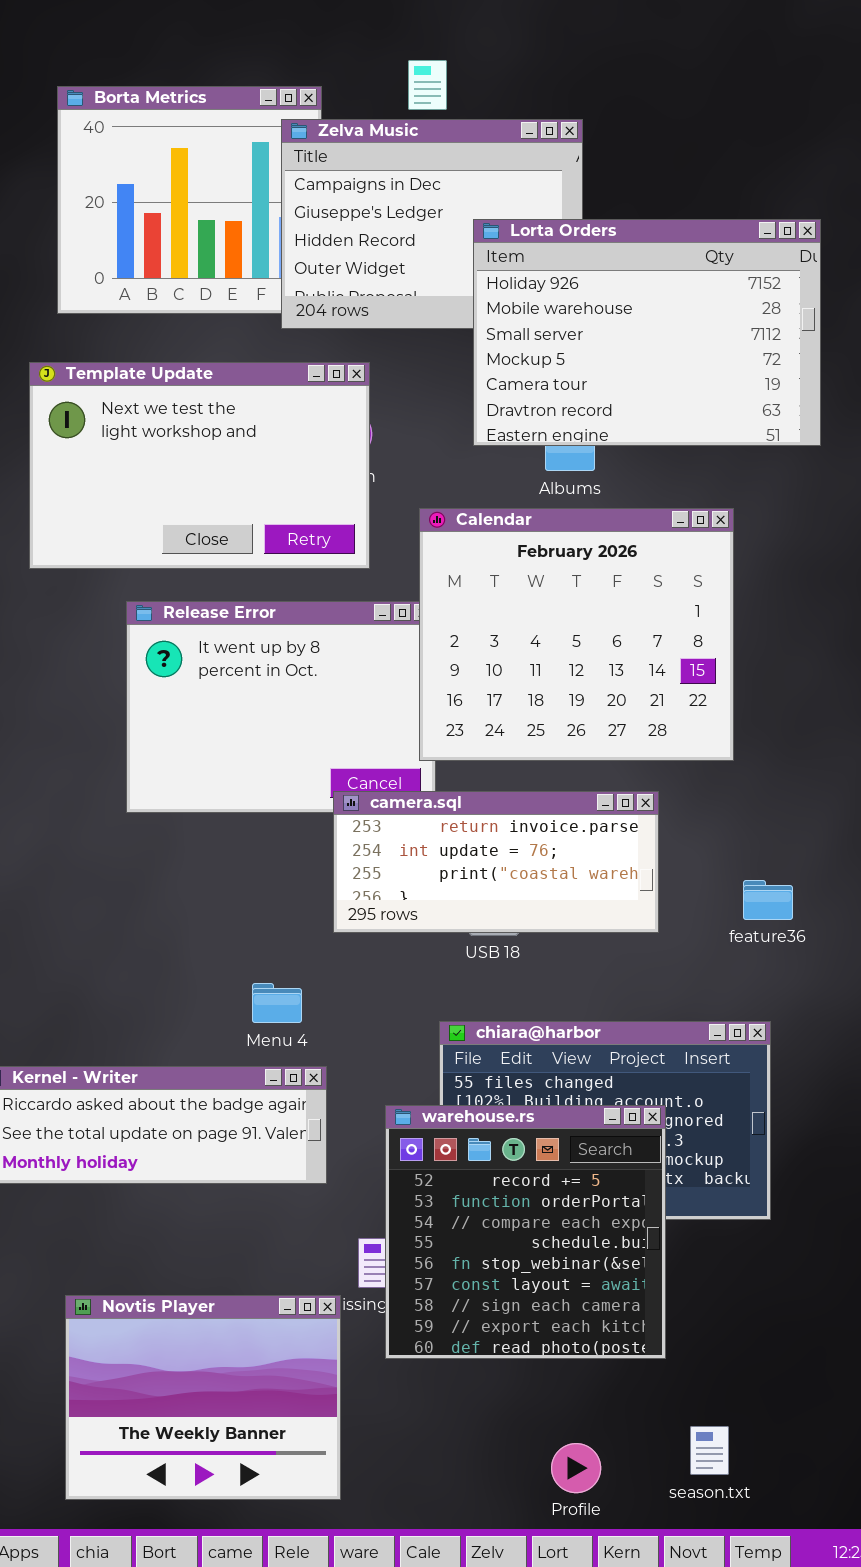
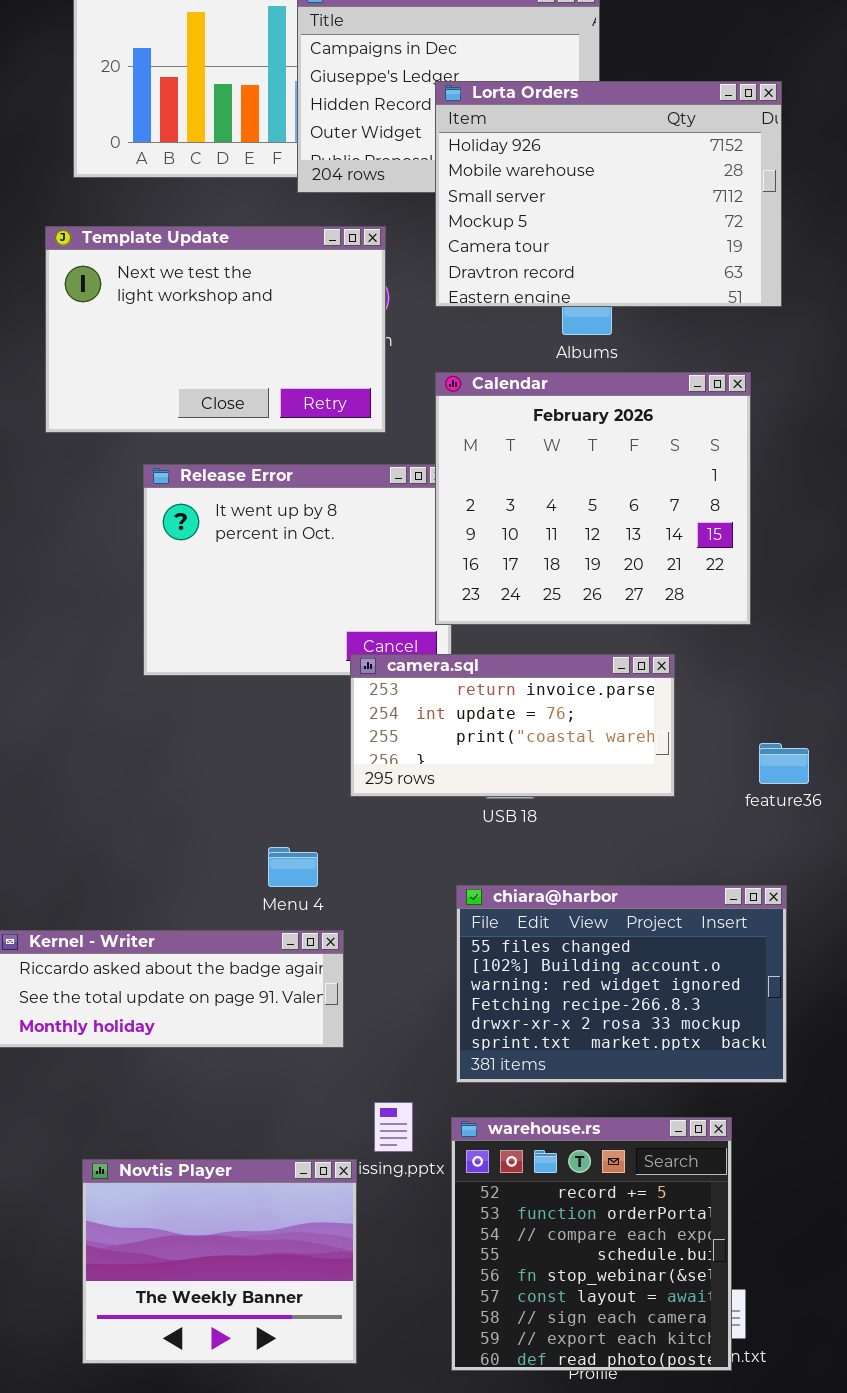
Lorta Orders: [473,219,821,446] -> [435,81,782,307], moved
warehouse.rs: [385,1105,666,1359] -> [451,1117,732,1371], moved

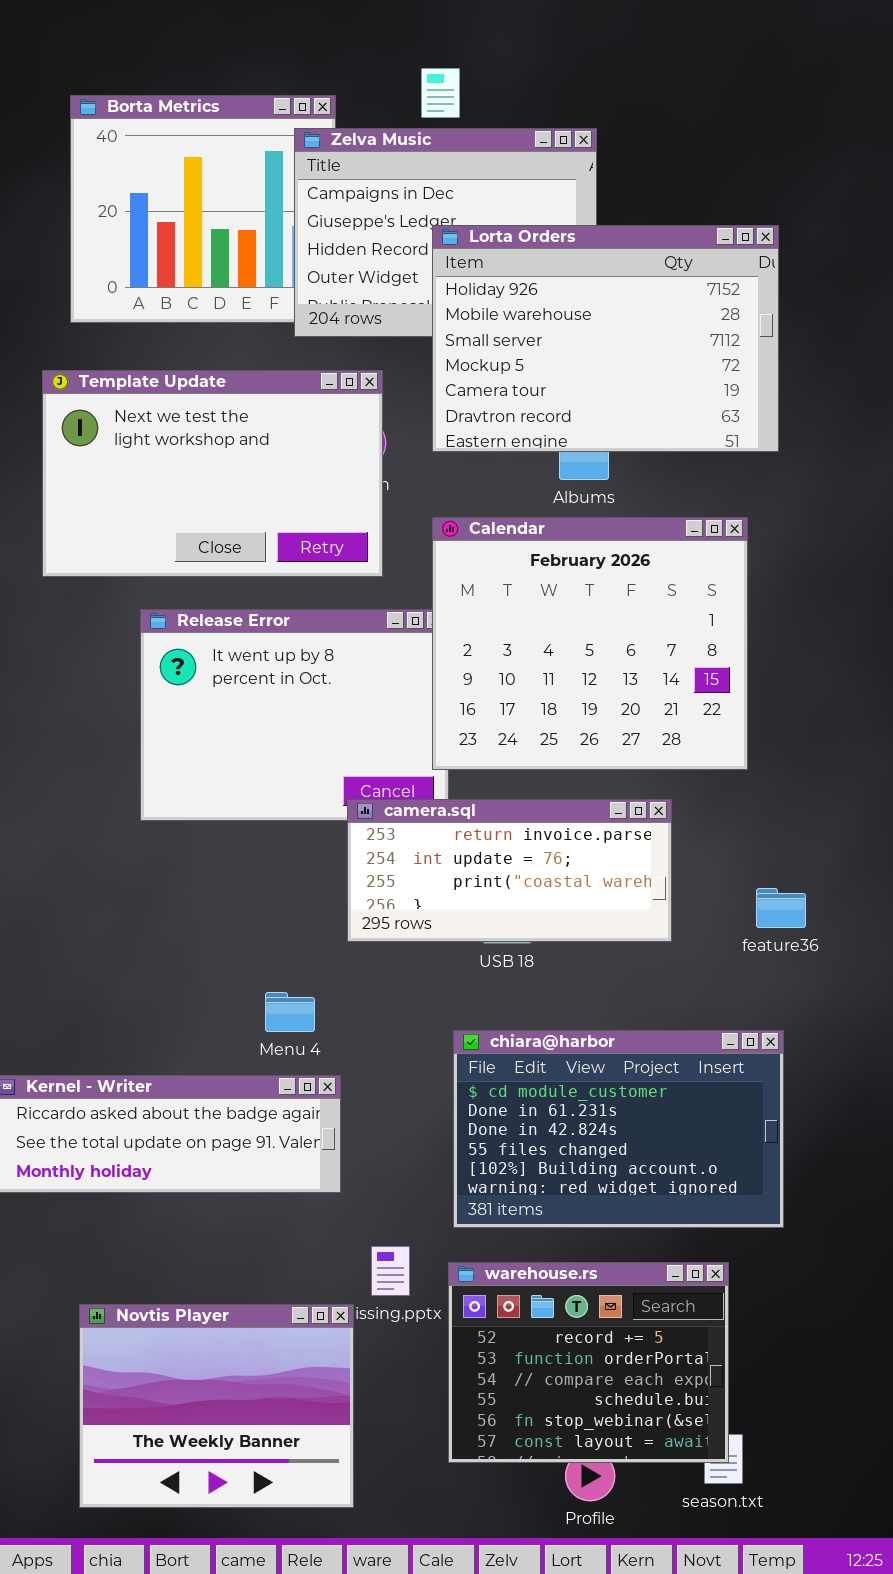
chiara@harbor: [456,885,787,1083] -> [453,1030,784,1228], scrolled up 3 rows
warehouse.rs: [451,1117,732,1371] -> [448,1262,729,1463], resized

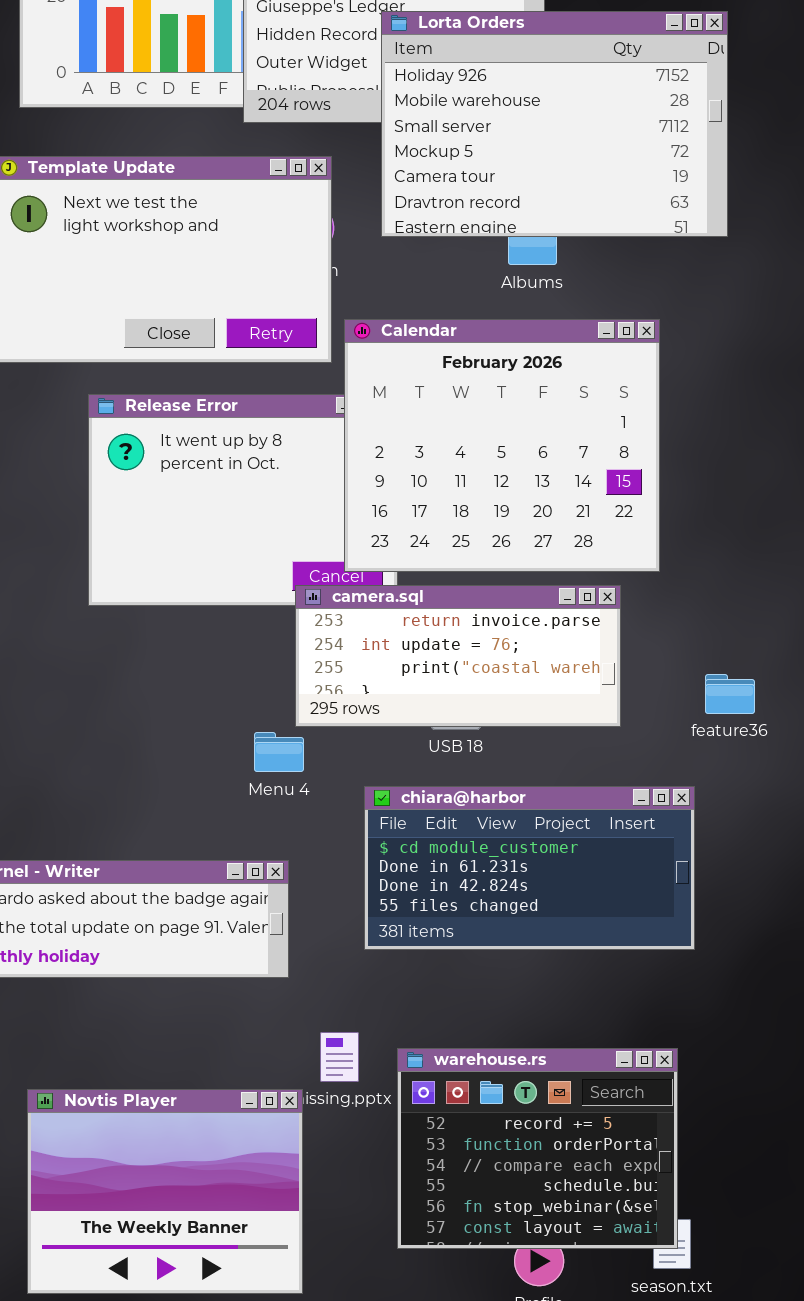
Calendar: [432,517,748,770] -> [344,319,660,572], moved
Menu 4: [265,992,315,1032] -> [254,732,304,772], moved
chiara@harbor: [453,1030,784,1228] -> [364,786,695,950], moved, resized

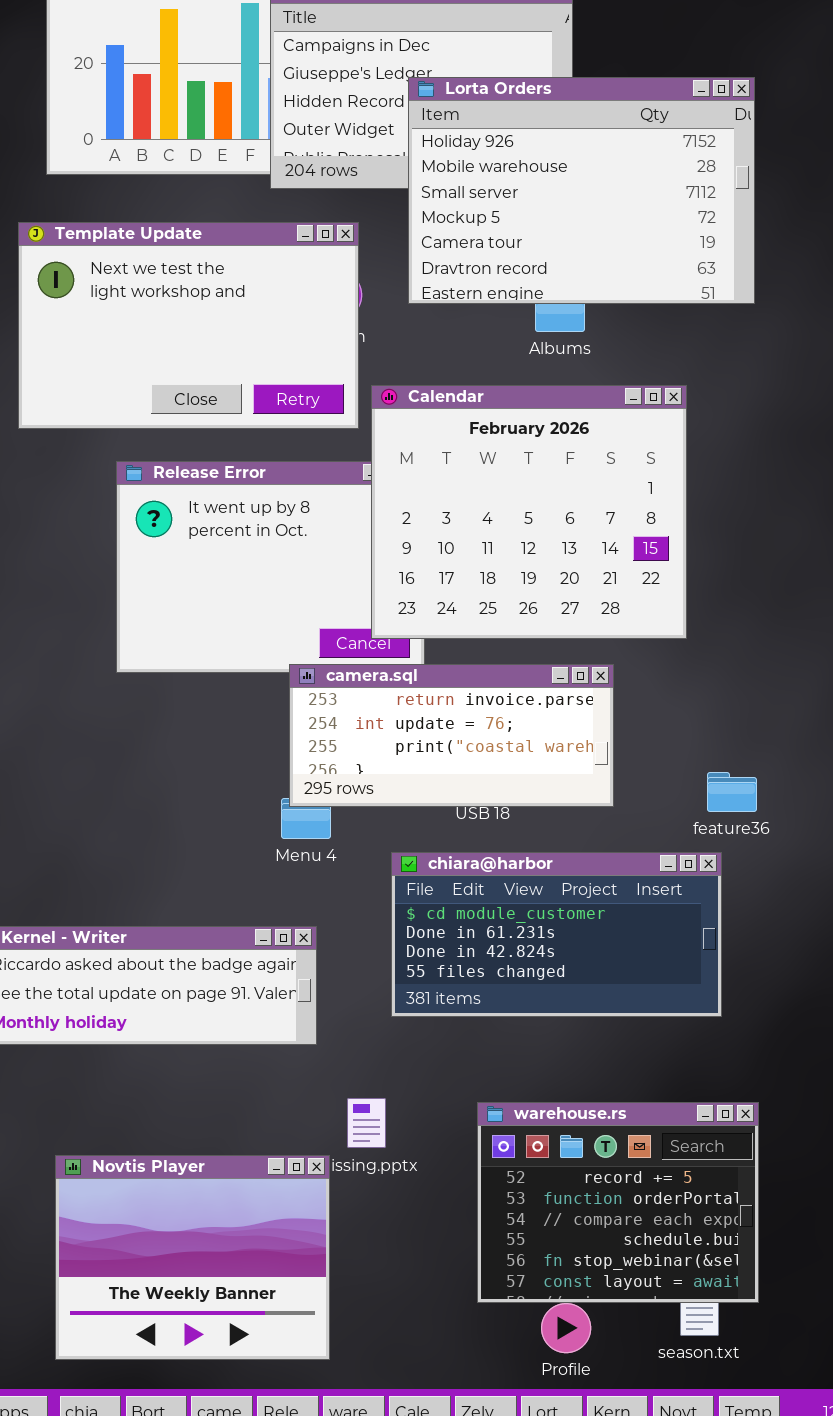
camera.sql: [295,585,621,727] -> [289,664,614,807], moved
feature36: [705,674,755,714] -> [707,772,757,812], moved
warehouse.rs: [397,1048,678,1249] -> [477,1102,759,1303], moved

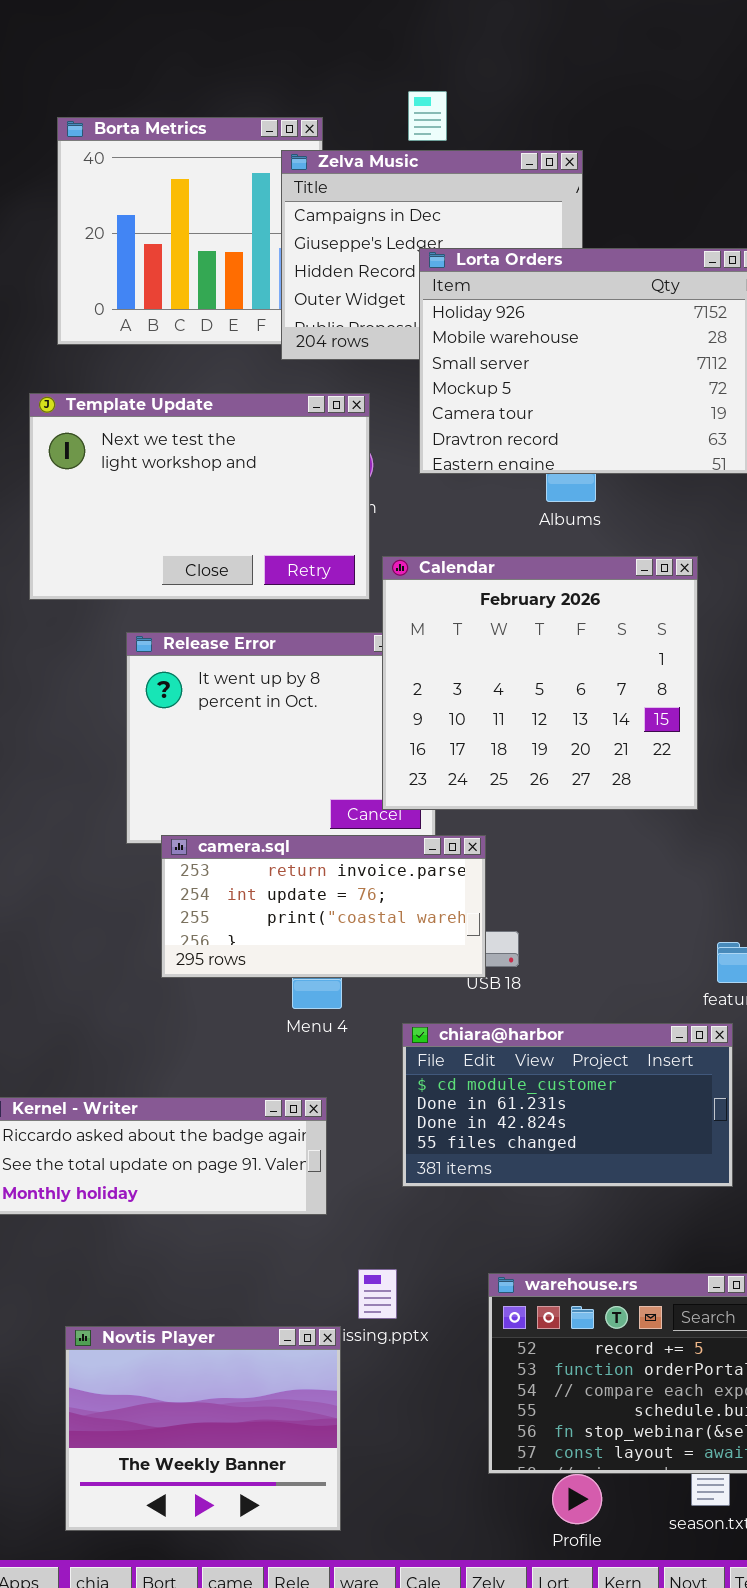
camera.sql: [289,664,614,807] -> [161,835,486,978], moved

